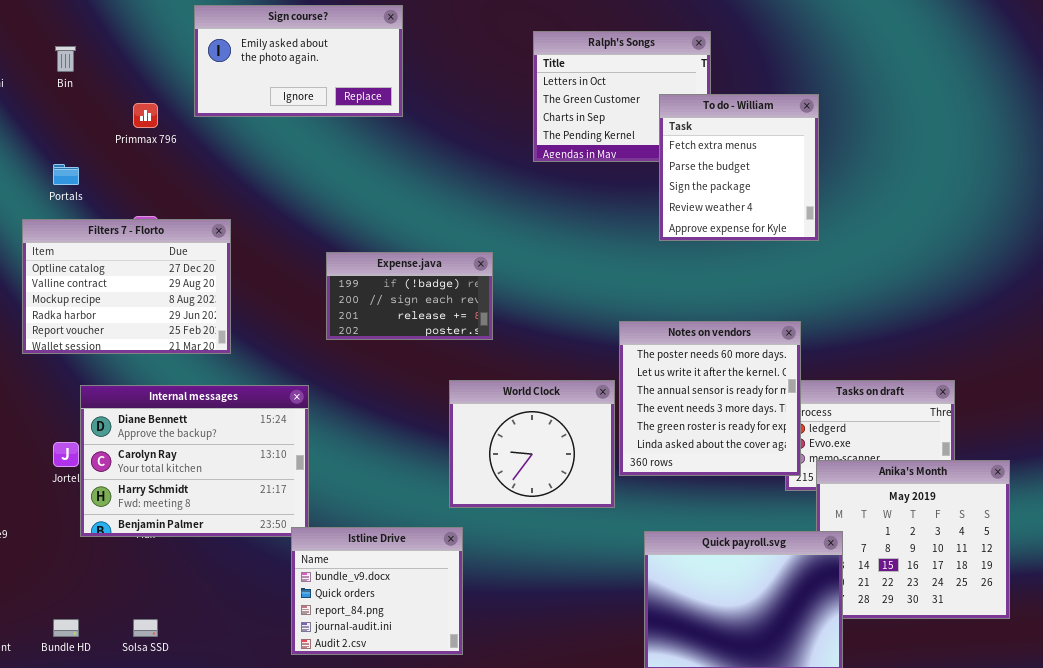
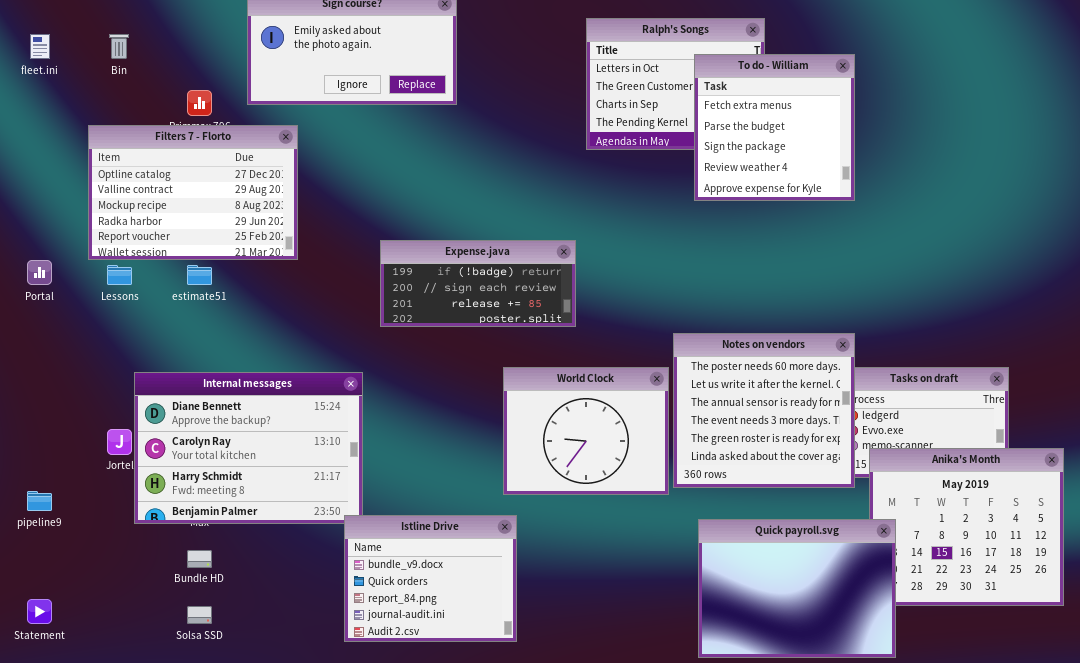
To do - William: [659,94,819,241] -> [694,54,855,201], moved
Filters 7 - Florto: [22,219,231,354] -> [88,125,298,260], moved
Expense.java: [326,252,493,340] -> [380,240,576,327], resized
Notes on vendors: [619,321,801,476] -> [673,333,855,488], moved
Bundle HD: [53,619,79,637] -> [187,550,212,568], moved

